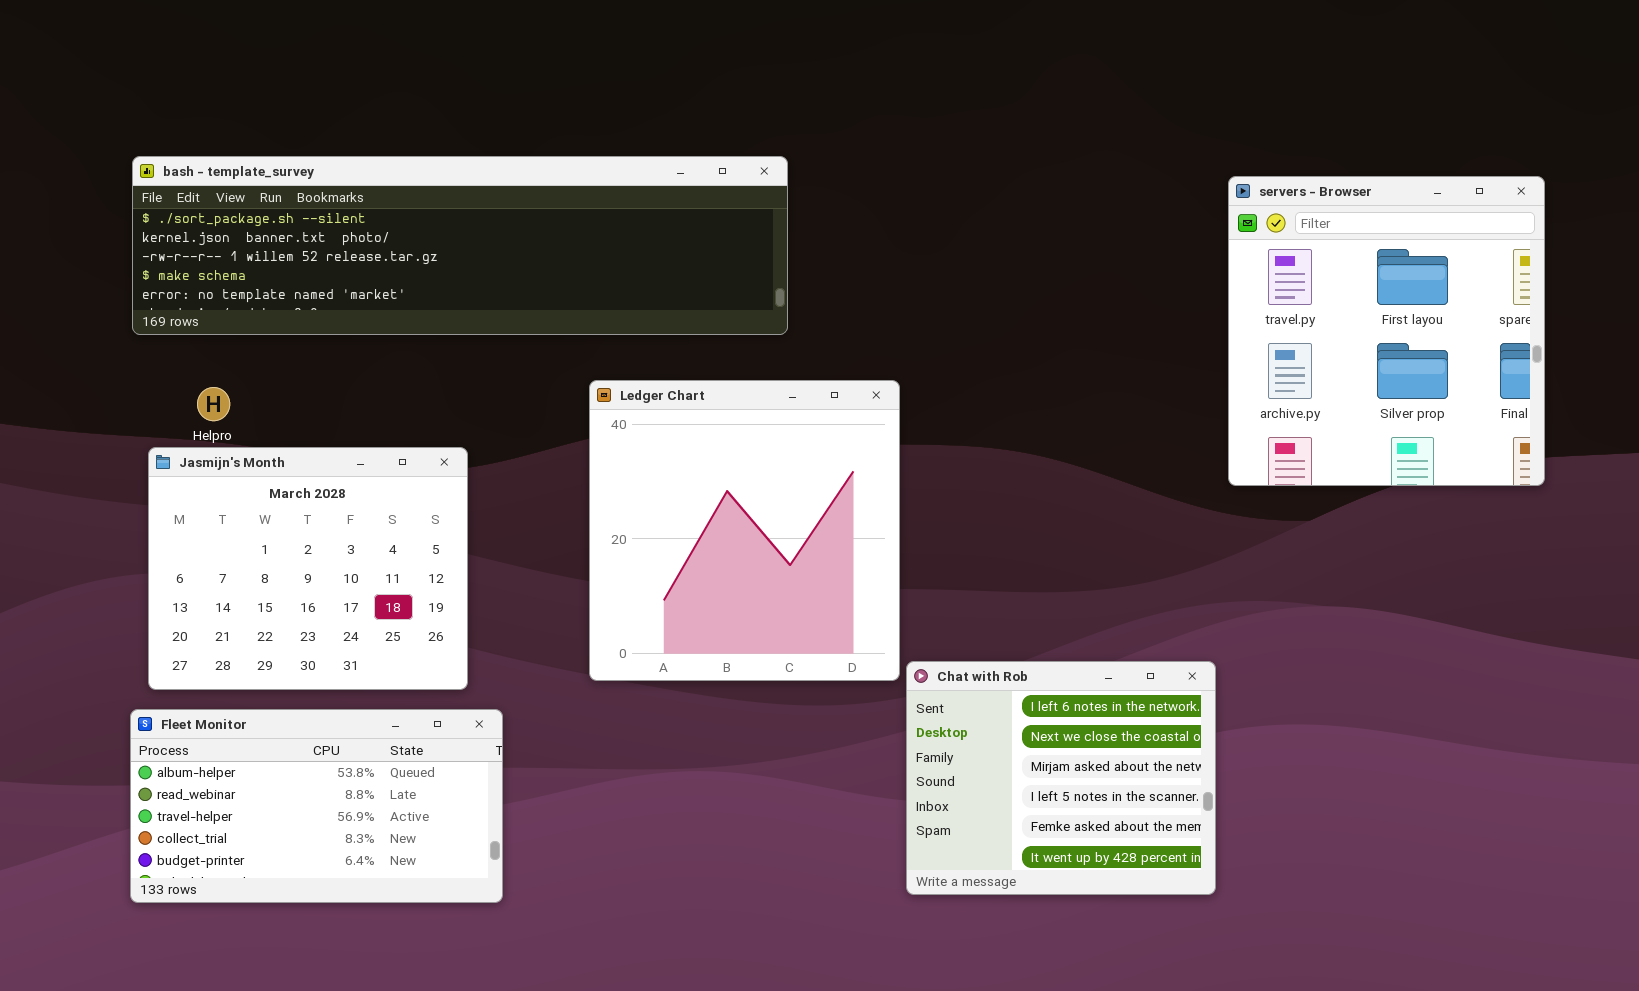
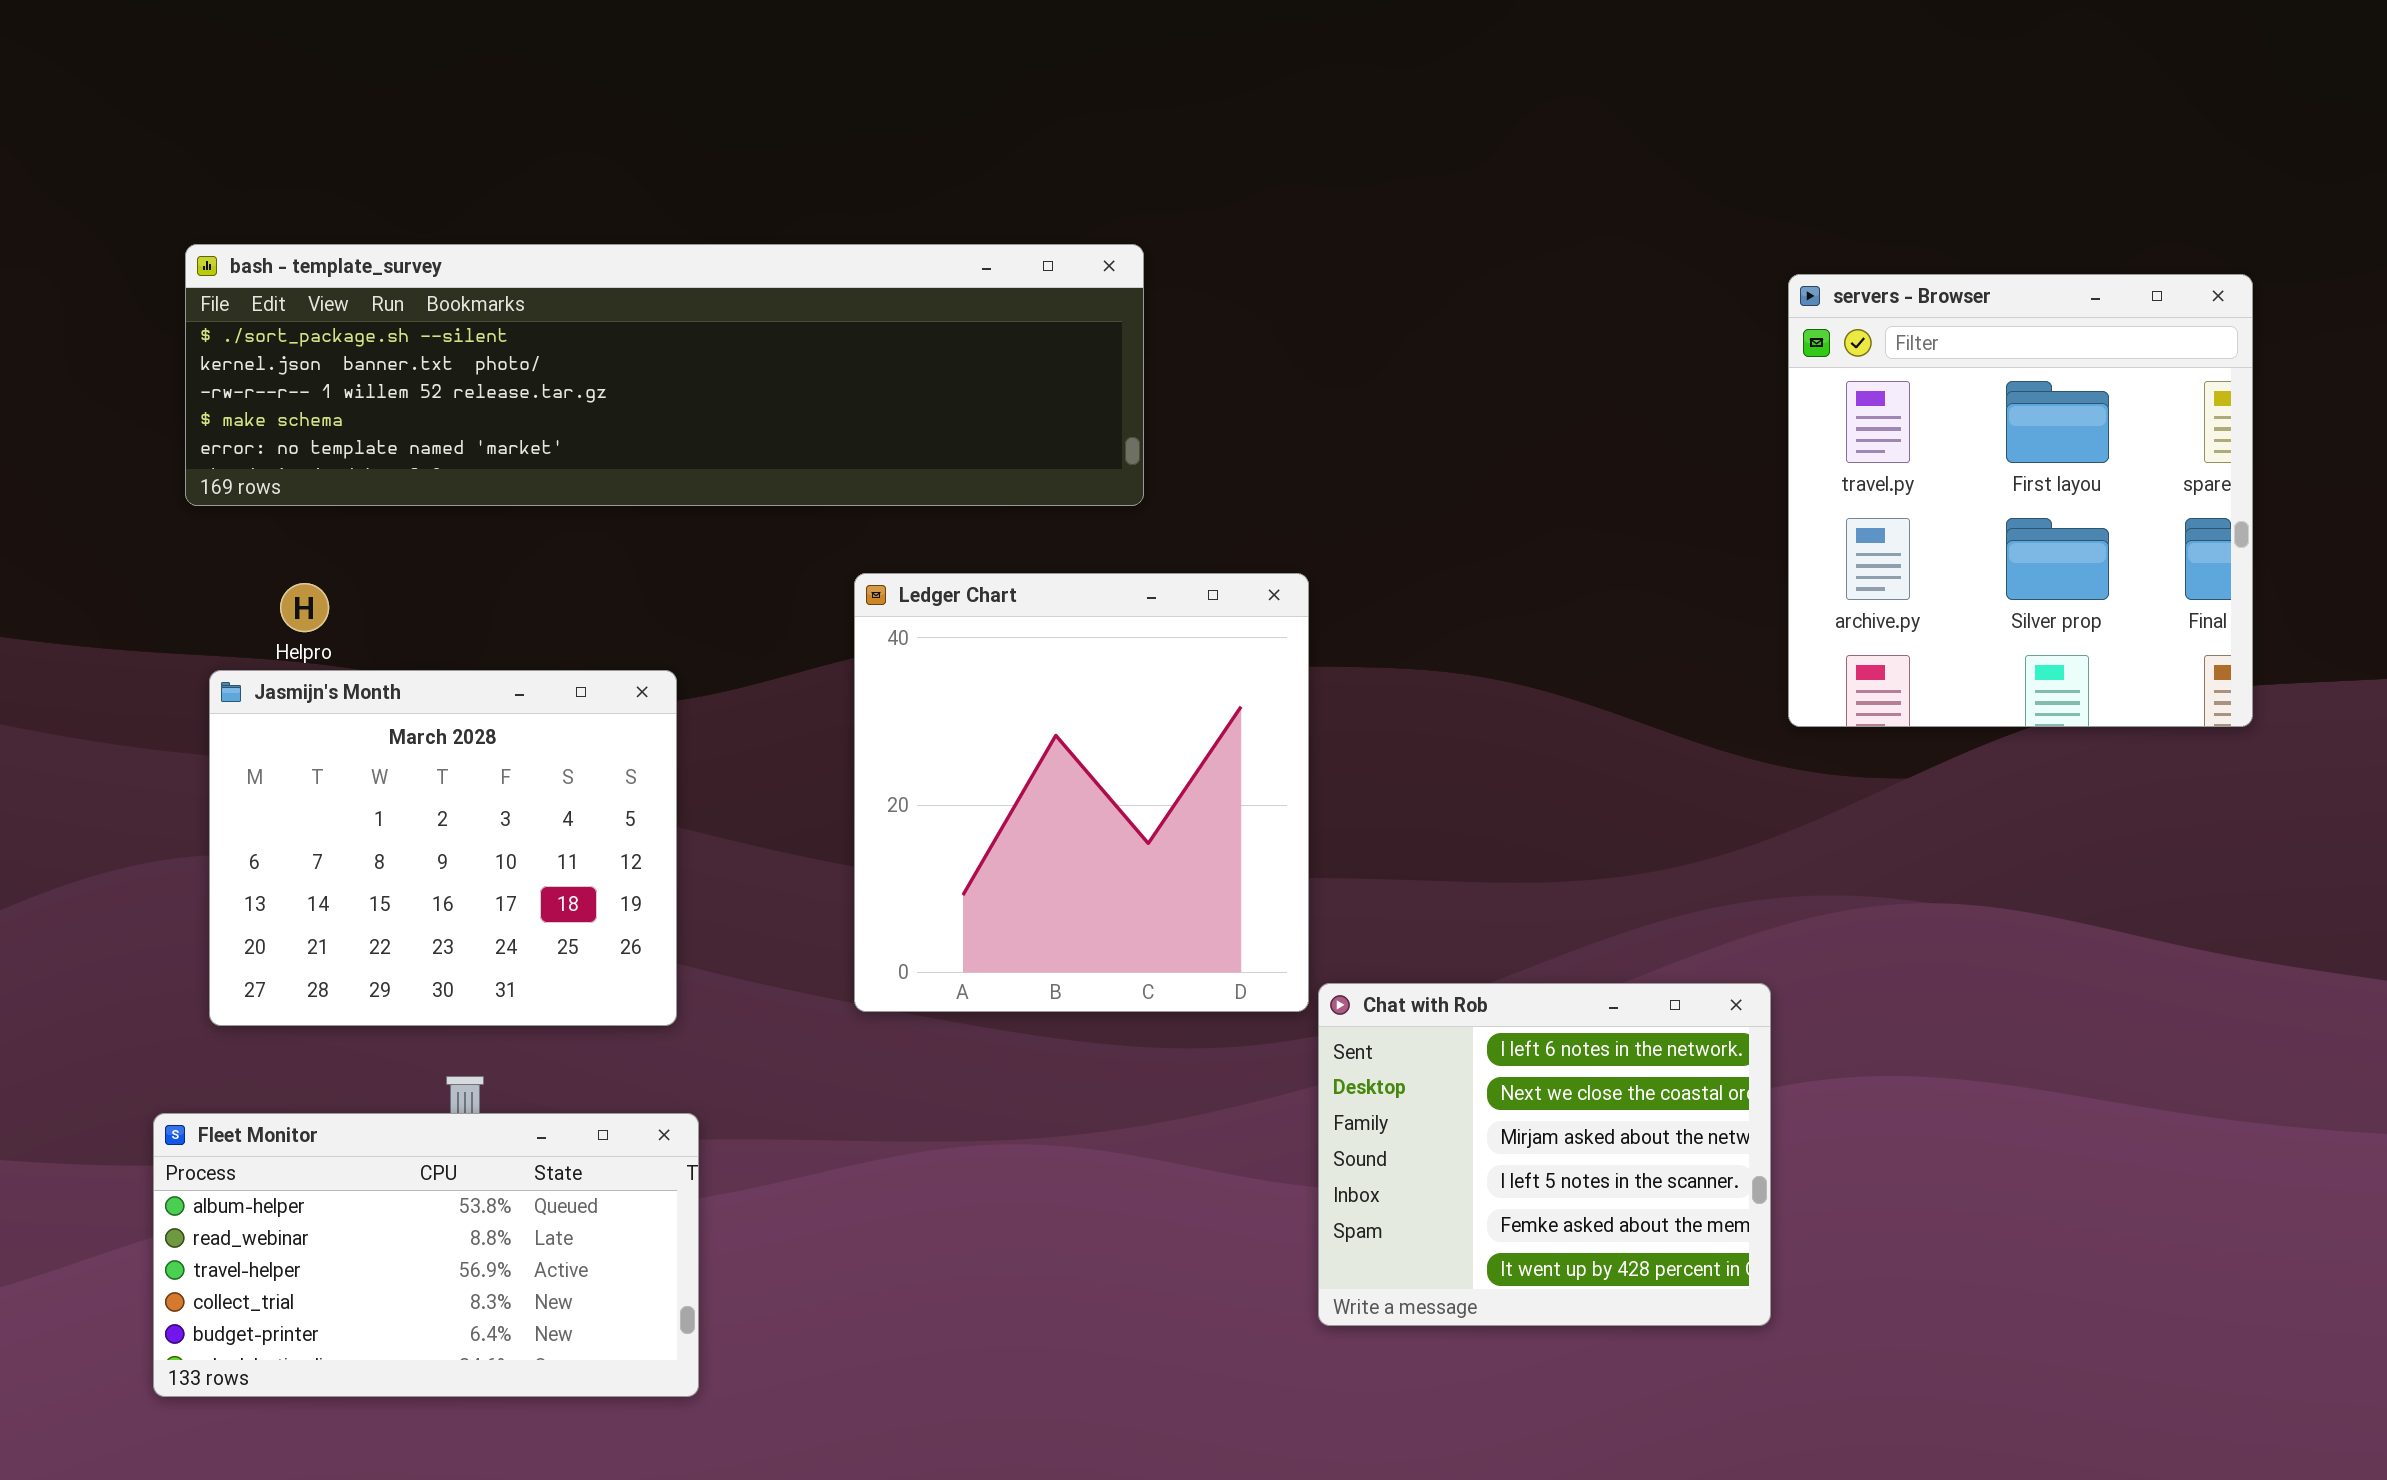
Fleet Monitor: [130,709,503,903] -> [153,1113,699,1397], moved

